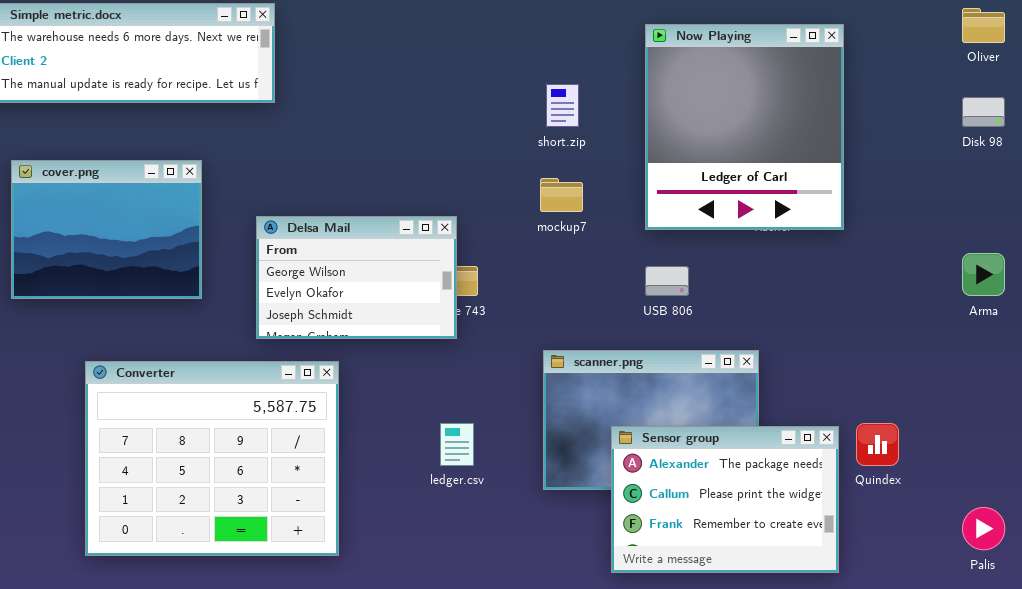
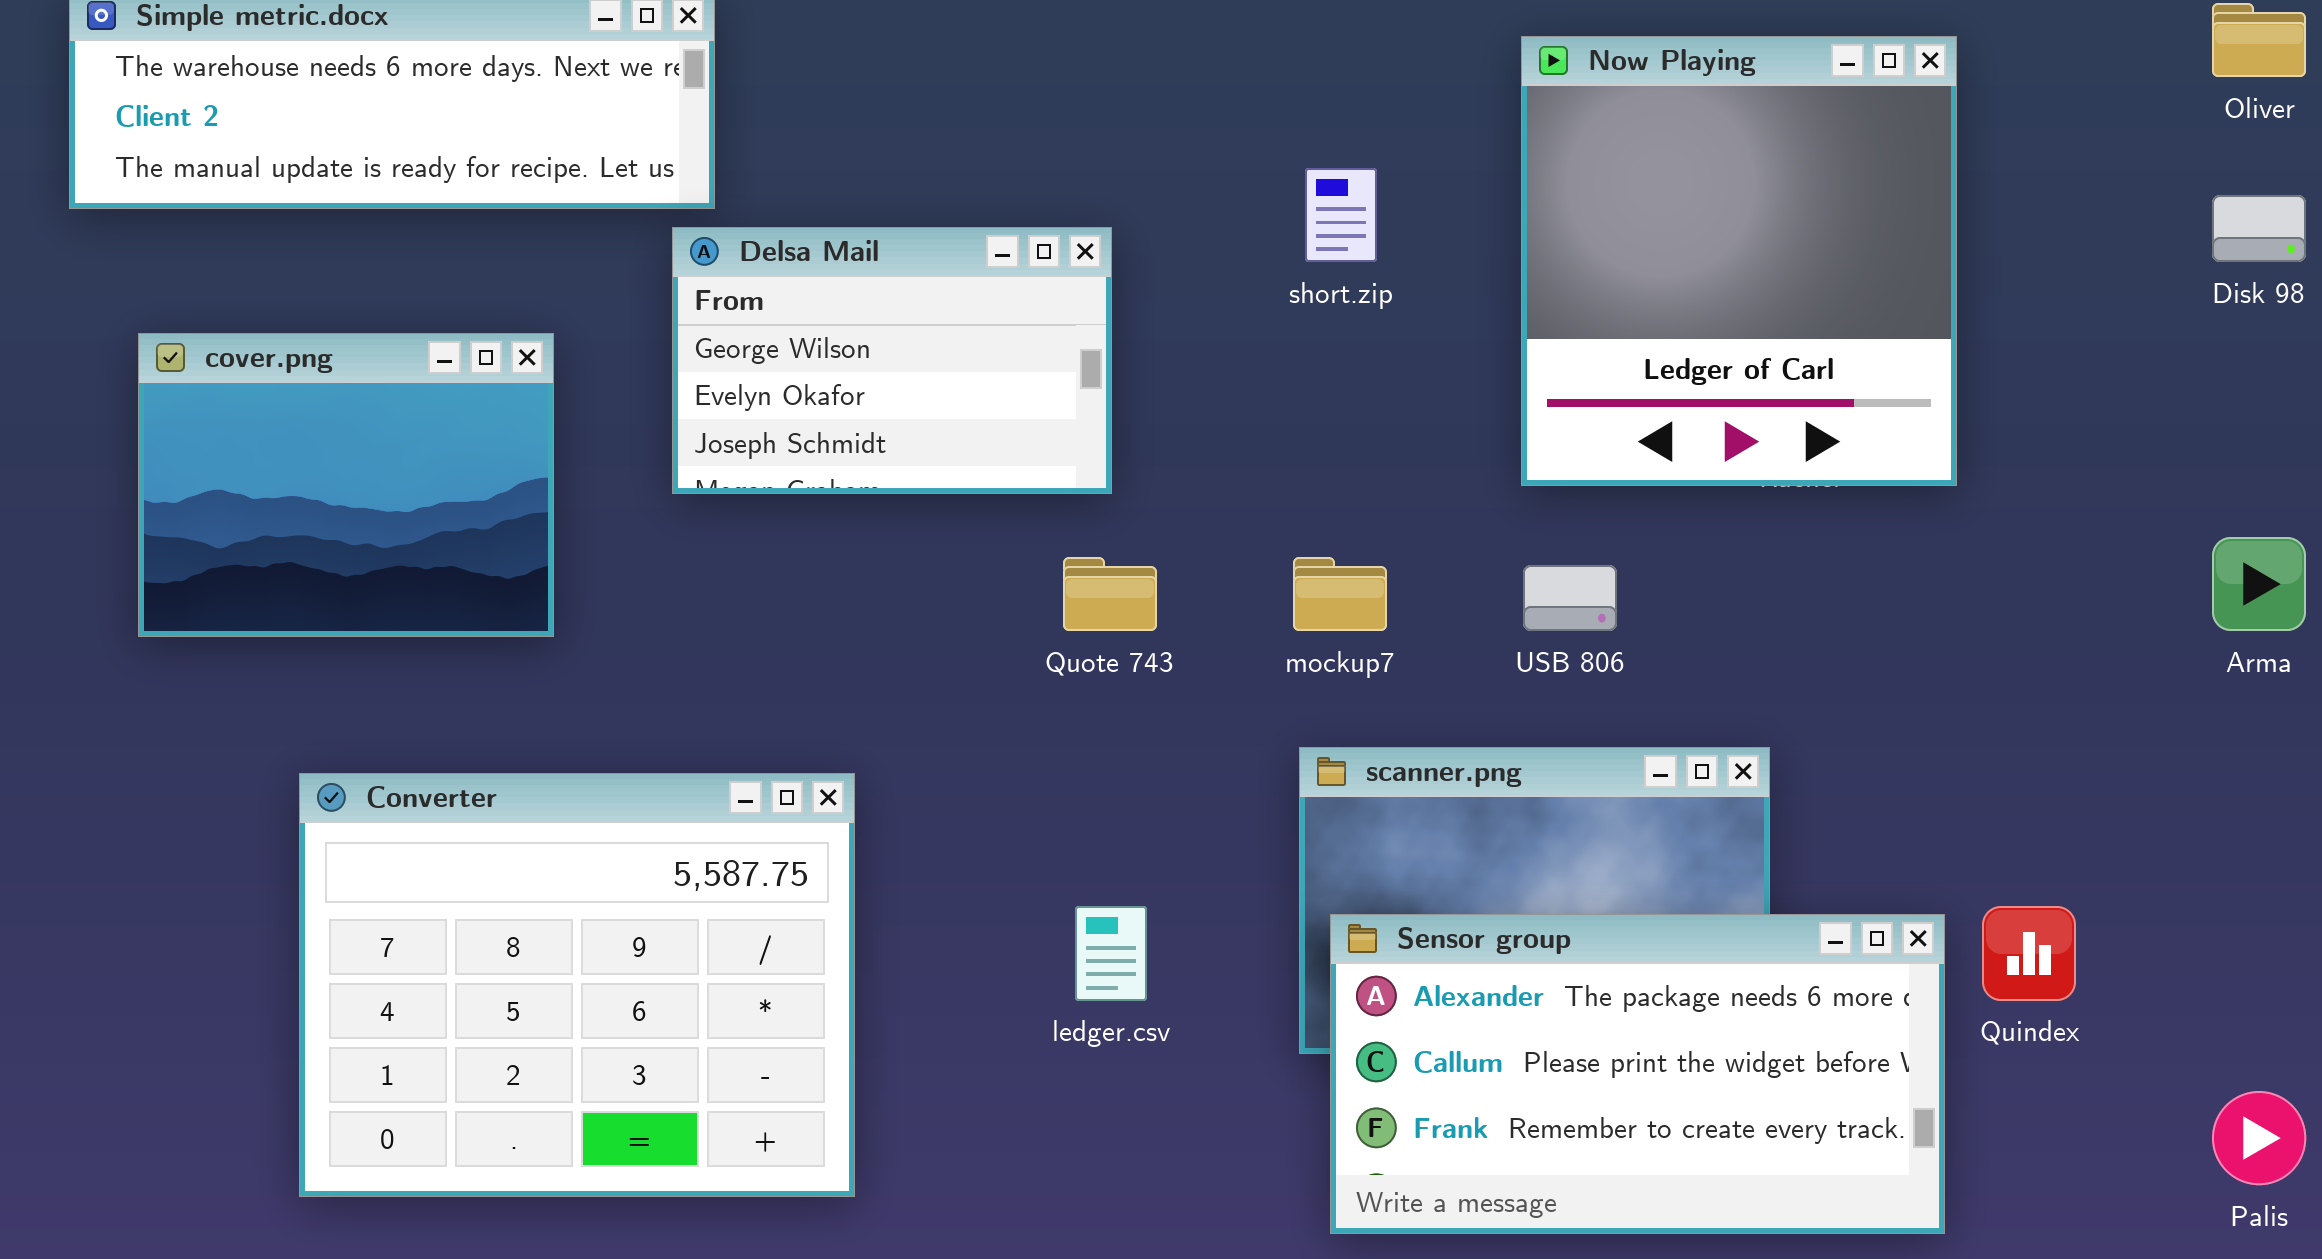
mockup7: [540,178,583,212] -> [1293,557,1387,631], moved
Delsa Mail: [256,216,457,339] -> [672,227,1112,494], moved
Sensor group: [611,426,839,573] -> [1330,914,1945,1234], resized

